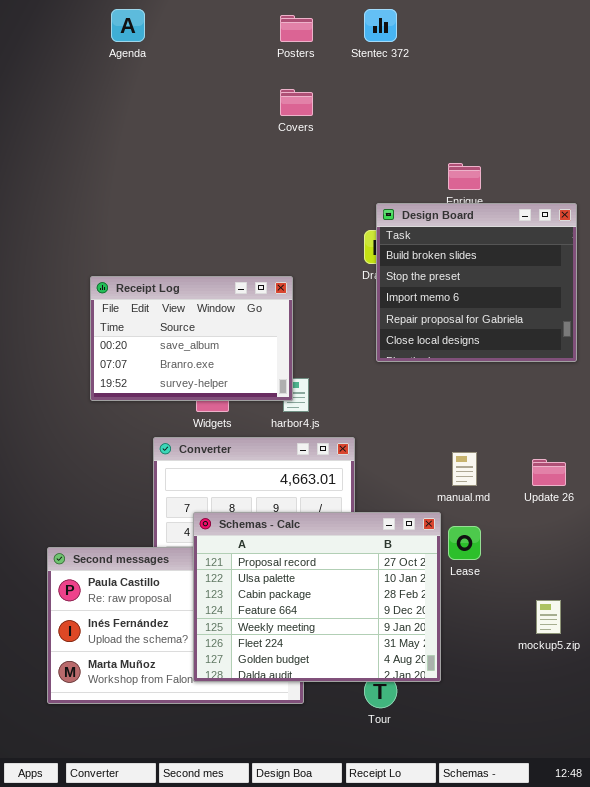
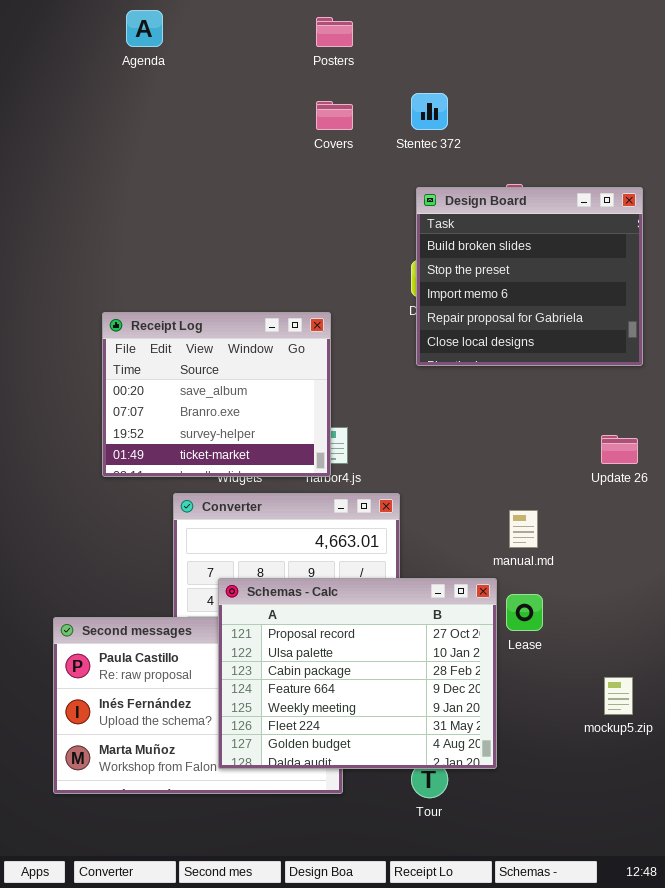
Stentec 372: [364,9,397,42] -> [411,93,448,130], moved
Design Board: [376,203,577,362] -> [416,187,643,366], moved
Receipt Log: [90,276,293,401] -> [102,312,331,477], resized
Update 26: [532,459,566,486] -> [601,435,638,464], moved

